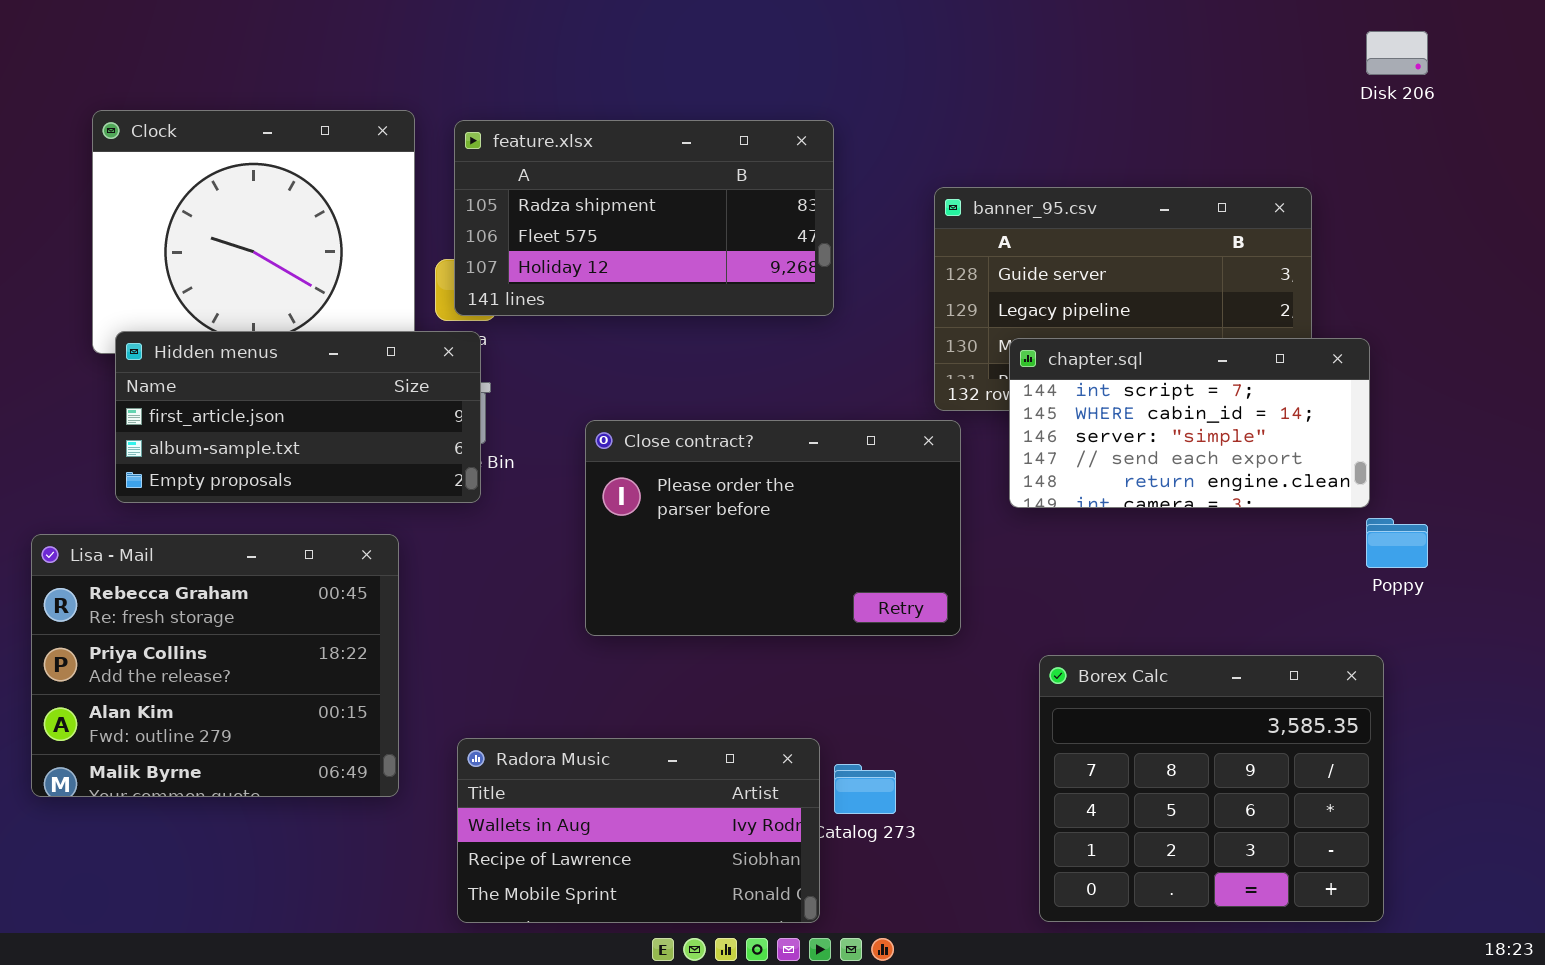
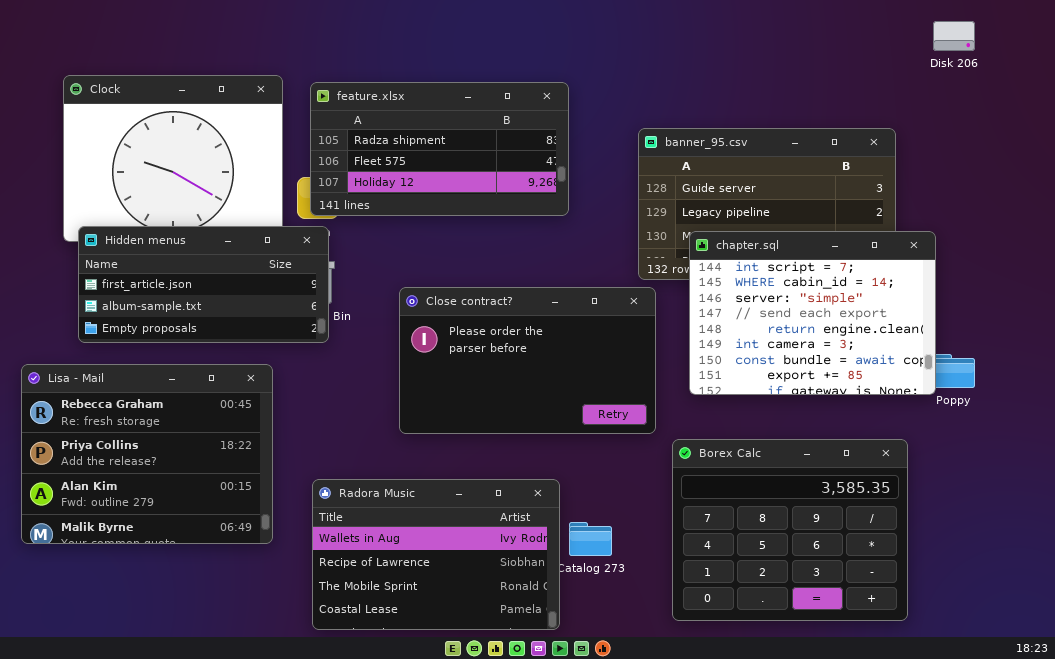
chapter.sql: [1009,338,1370,508] -> [689,231,936,395], resized
Borex Calc: [1039,655,1384,922] -> [672,439,908,621], moved
Radora Music: [457,738,820,923] -> [312,479,560,630], resized

